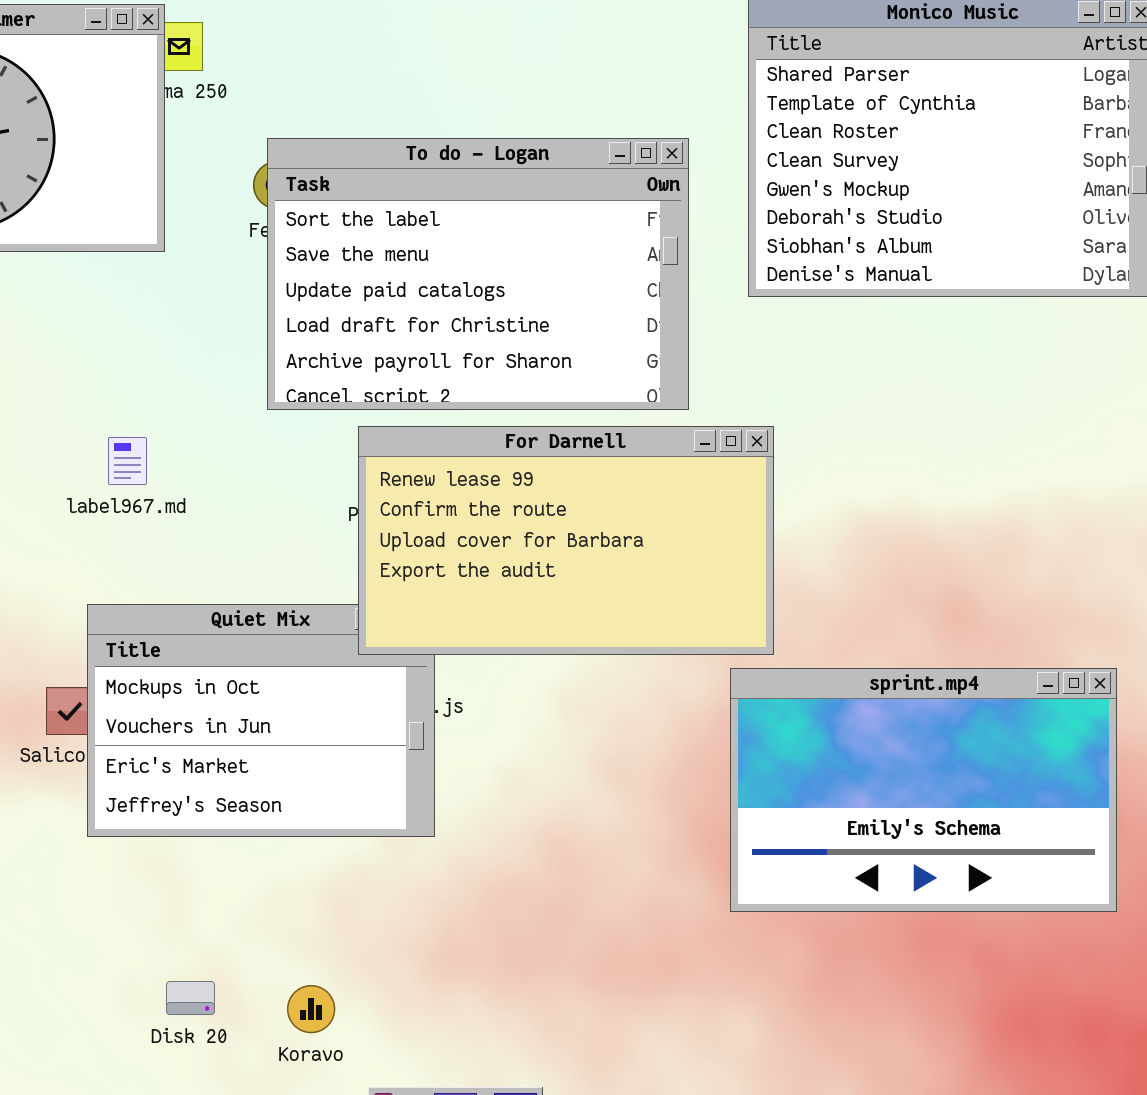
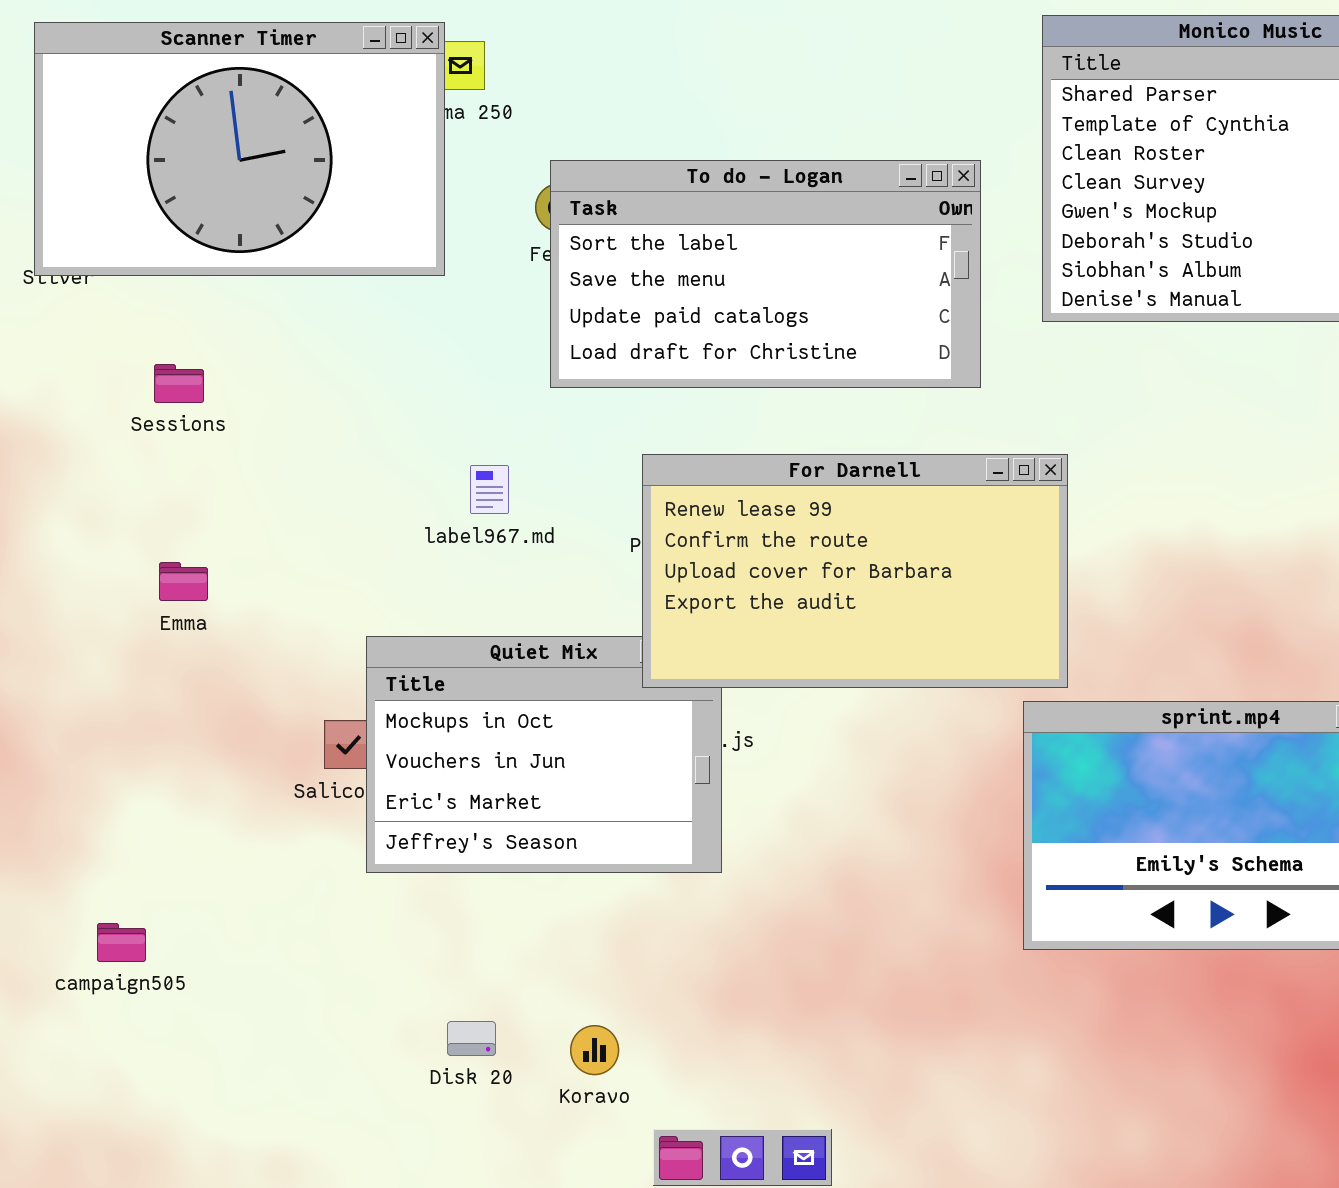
To do - Logan: [267,138,689,410] -> [550,160,981,388], resized
label967.md: [108,437,147,485] -> [470,465,509,514], moved

